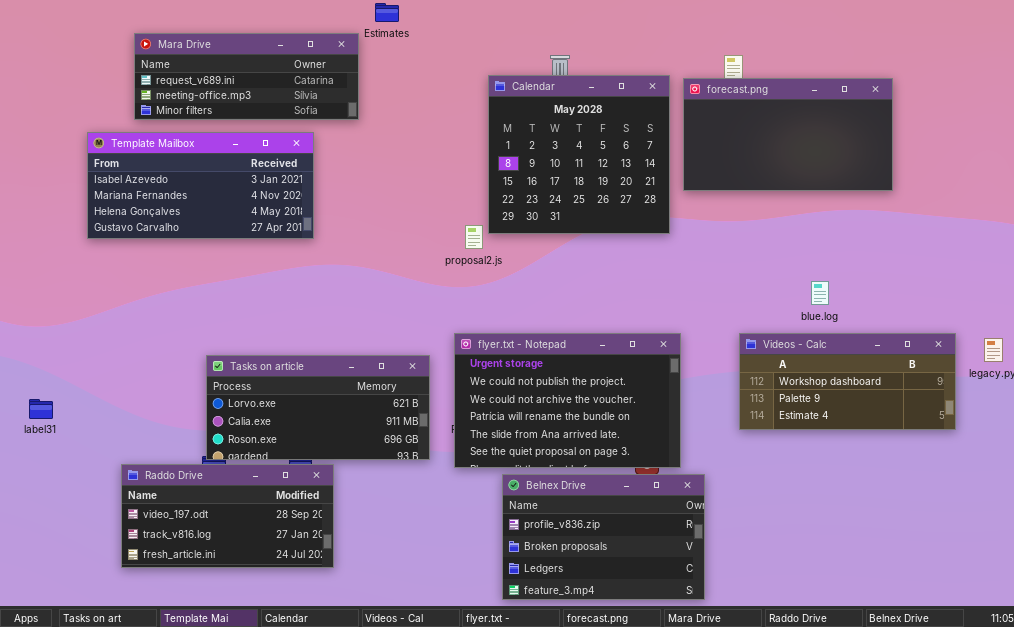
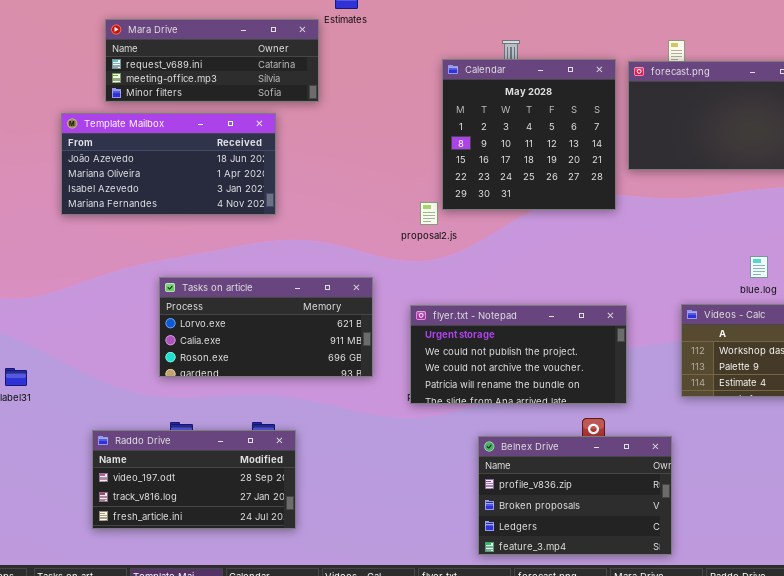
Template Mailbox: [87,132,314,239] -> [61,113,276,215], scrolled up 2 rows
flyer.txt - Notepad: [454,333,681,468] -> [410,305,627,404], resized
Tasks on article: [206,355,430,460] -> [159,277,373,377], moved
Belnex Drive: [502,474,705,600] -> [478,436,672,555], moved

